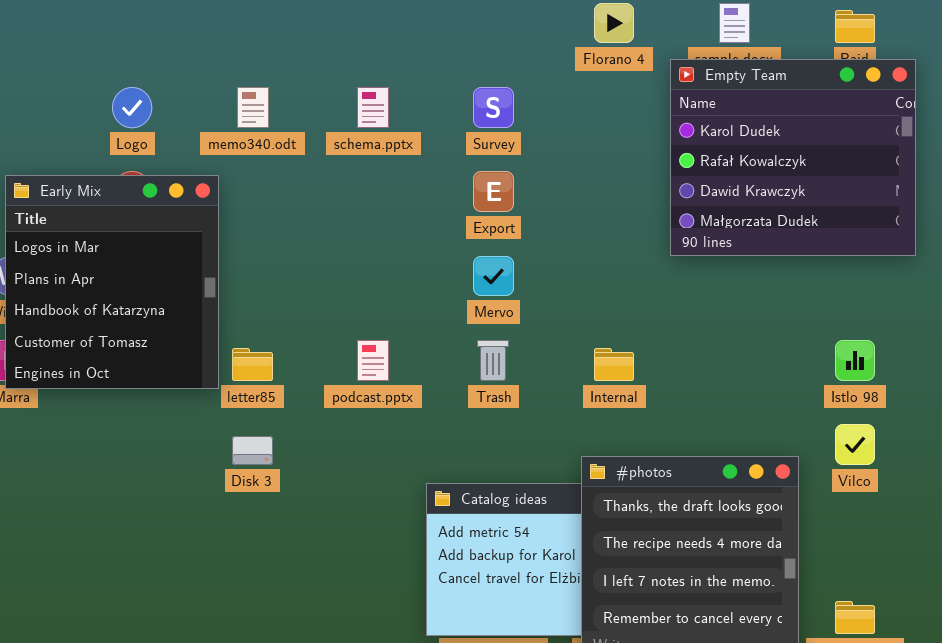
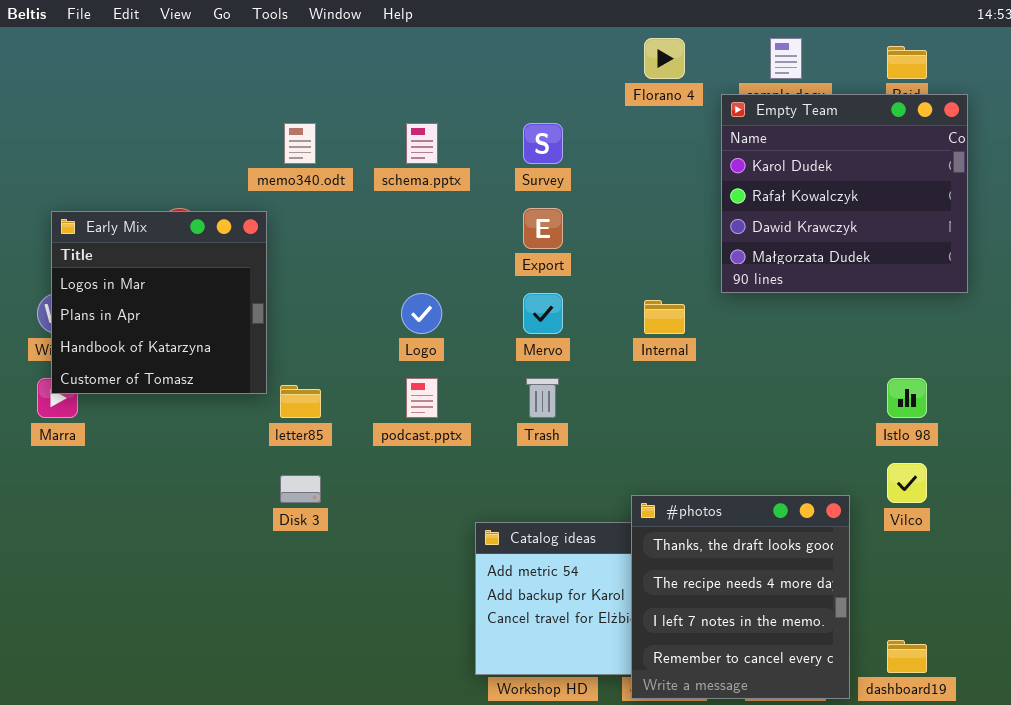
Logo: [112,87,152,128] -> [401,293,442,334], moved
Early Mix: [5,175,219,389] -> [51,211,267,394], resized
Internal: [594,348,634,381] -> [644,300,685,334], moved

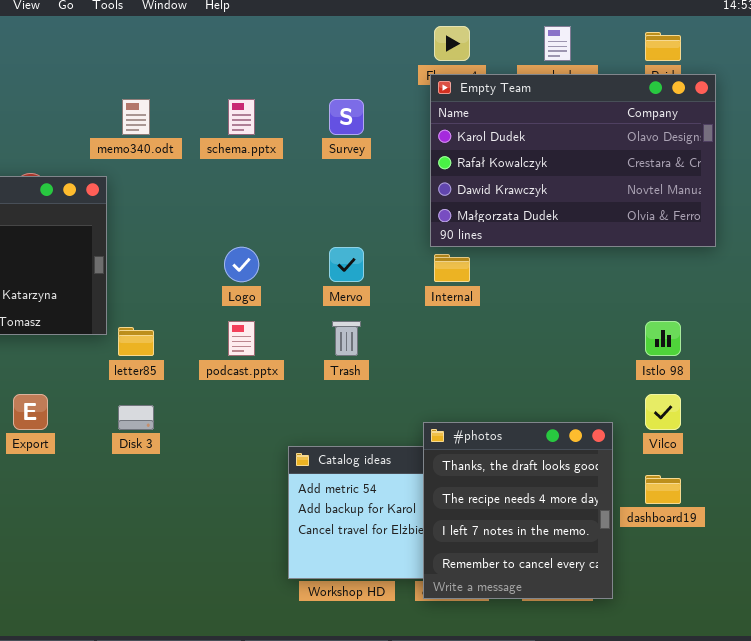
Empty Team: [721,94,968,293] -> [430,74,716,247], resized
Export: [523,208,563,249] -> [13,394,48,430], moved
dashboard19: [887,640,927,673] -> [645,475,681,504], moved

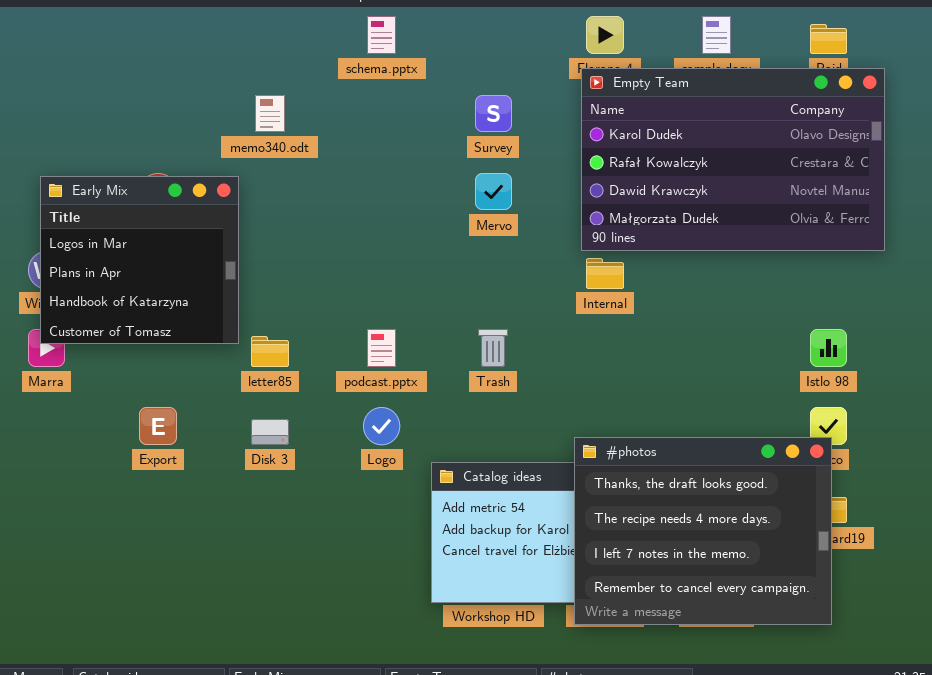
schema.pptx: [228,99,255,135] -> [367,16,396,54], moved
Logo: [224,247,259,282] -> [363,407,400,445], moved
Mervo: [329,247,364,282] -> [475,173,512,210], moved
#photos: [423,422,613,599] -> [574,437,832,625], resized

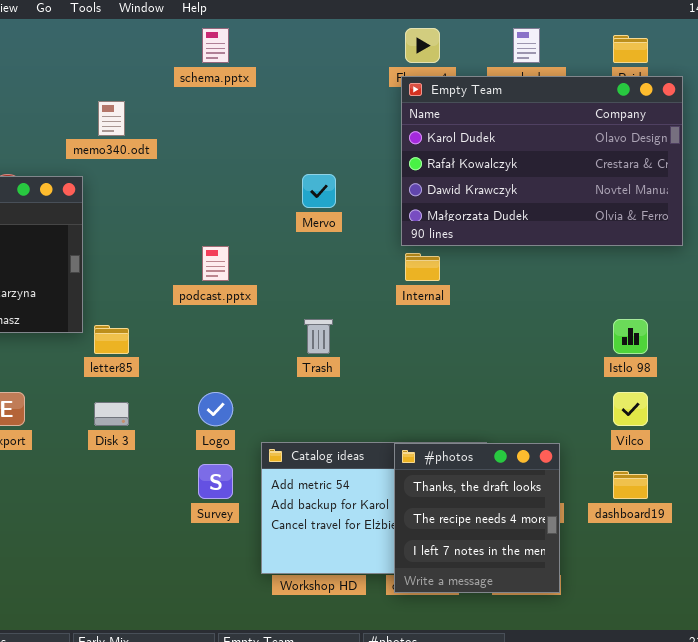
Survey: [475,95,512,132] -> [198,464,233,499], moved
podcast.pptx: [367,329,396,367] -> [202,246,229,281], moved
#photos: [574,437,832,625] -> [394,443,560,593], resized

